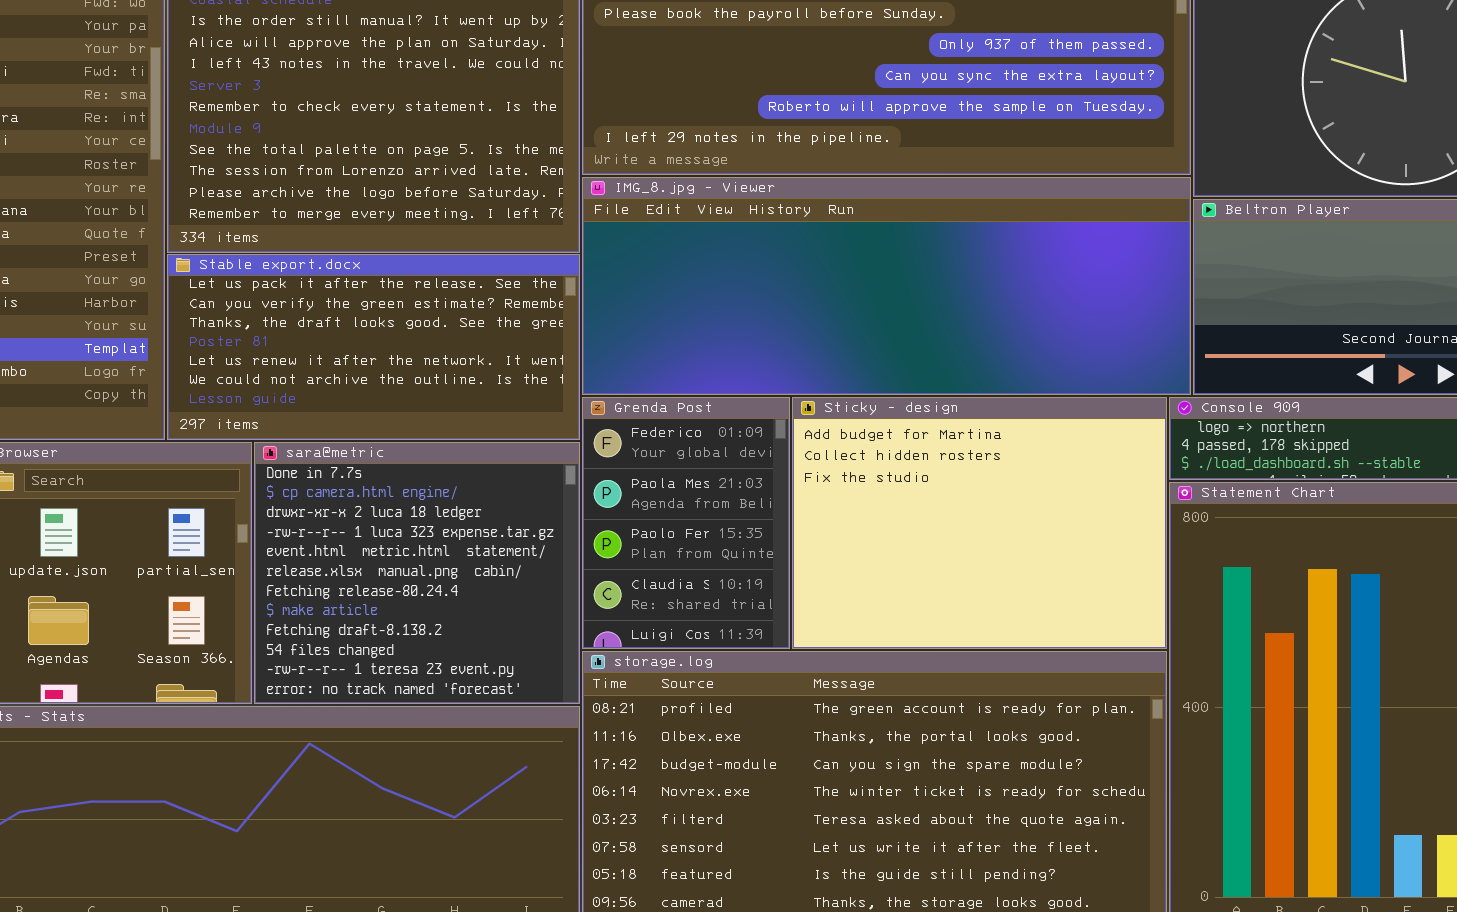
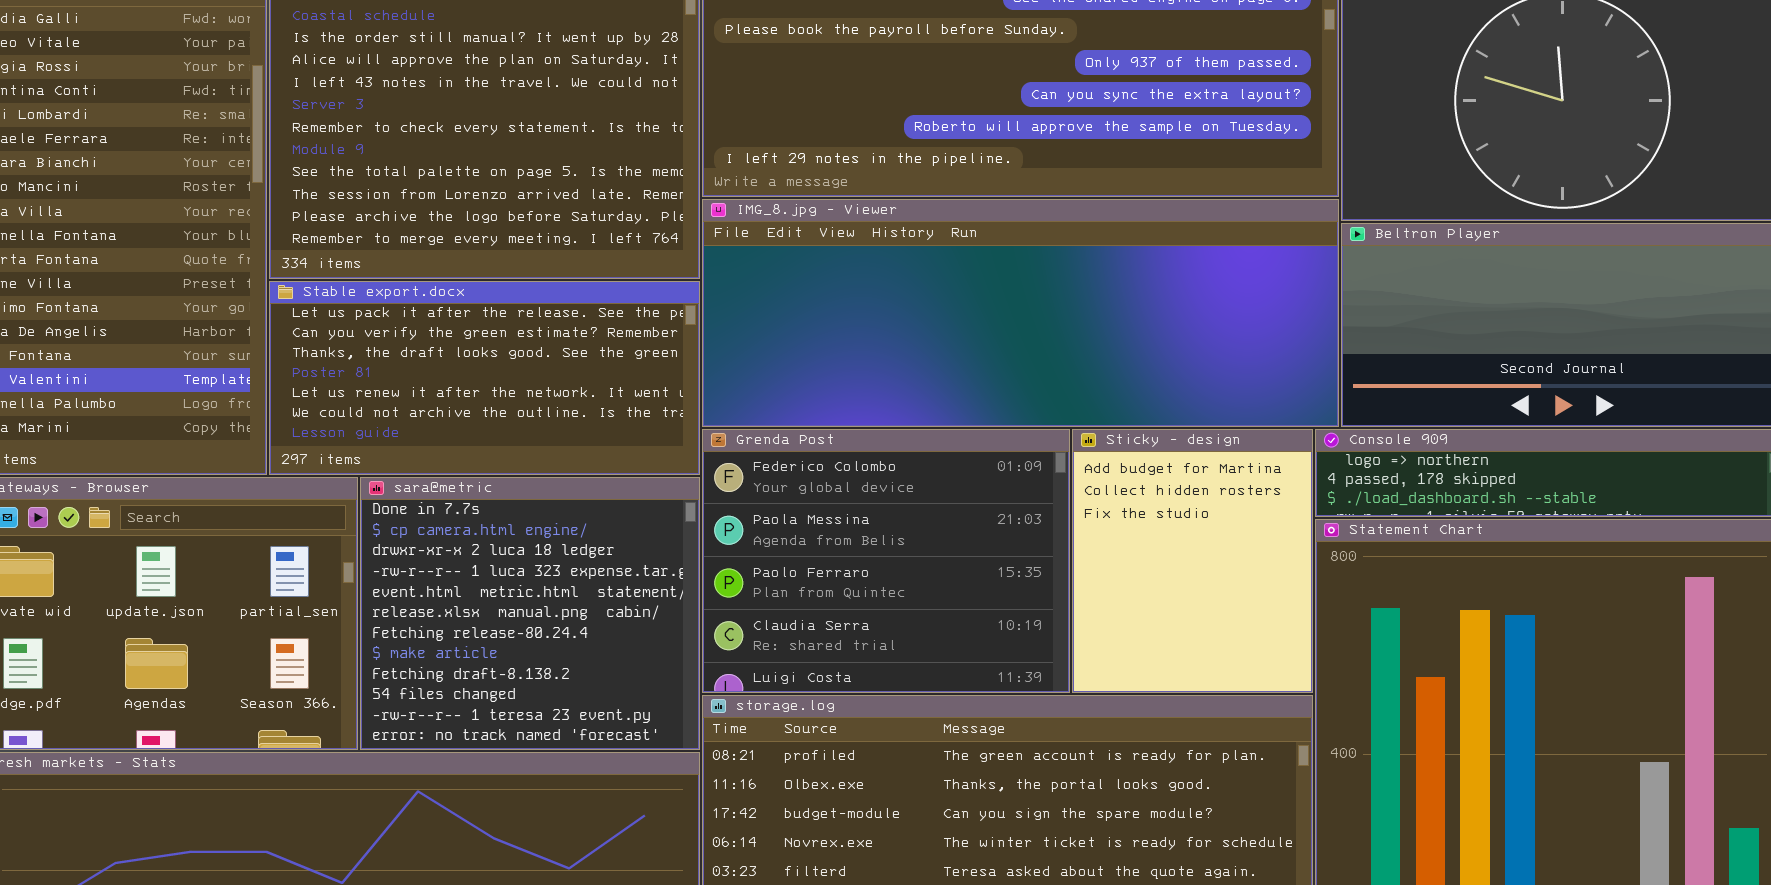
Grenda Post: [582,397,790,649] -> [702,429,1070,693], resized
Sticky - design: [792,397,1167,649] -> [1072,429,1313,693], resized

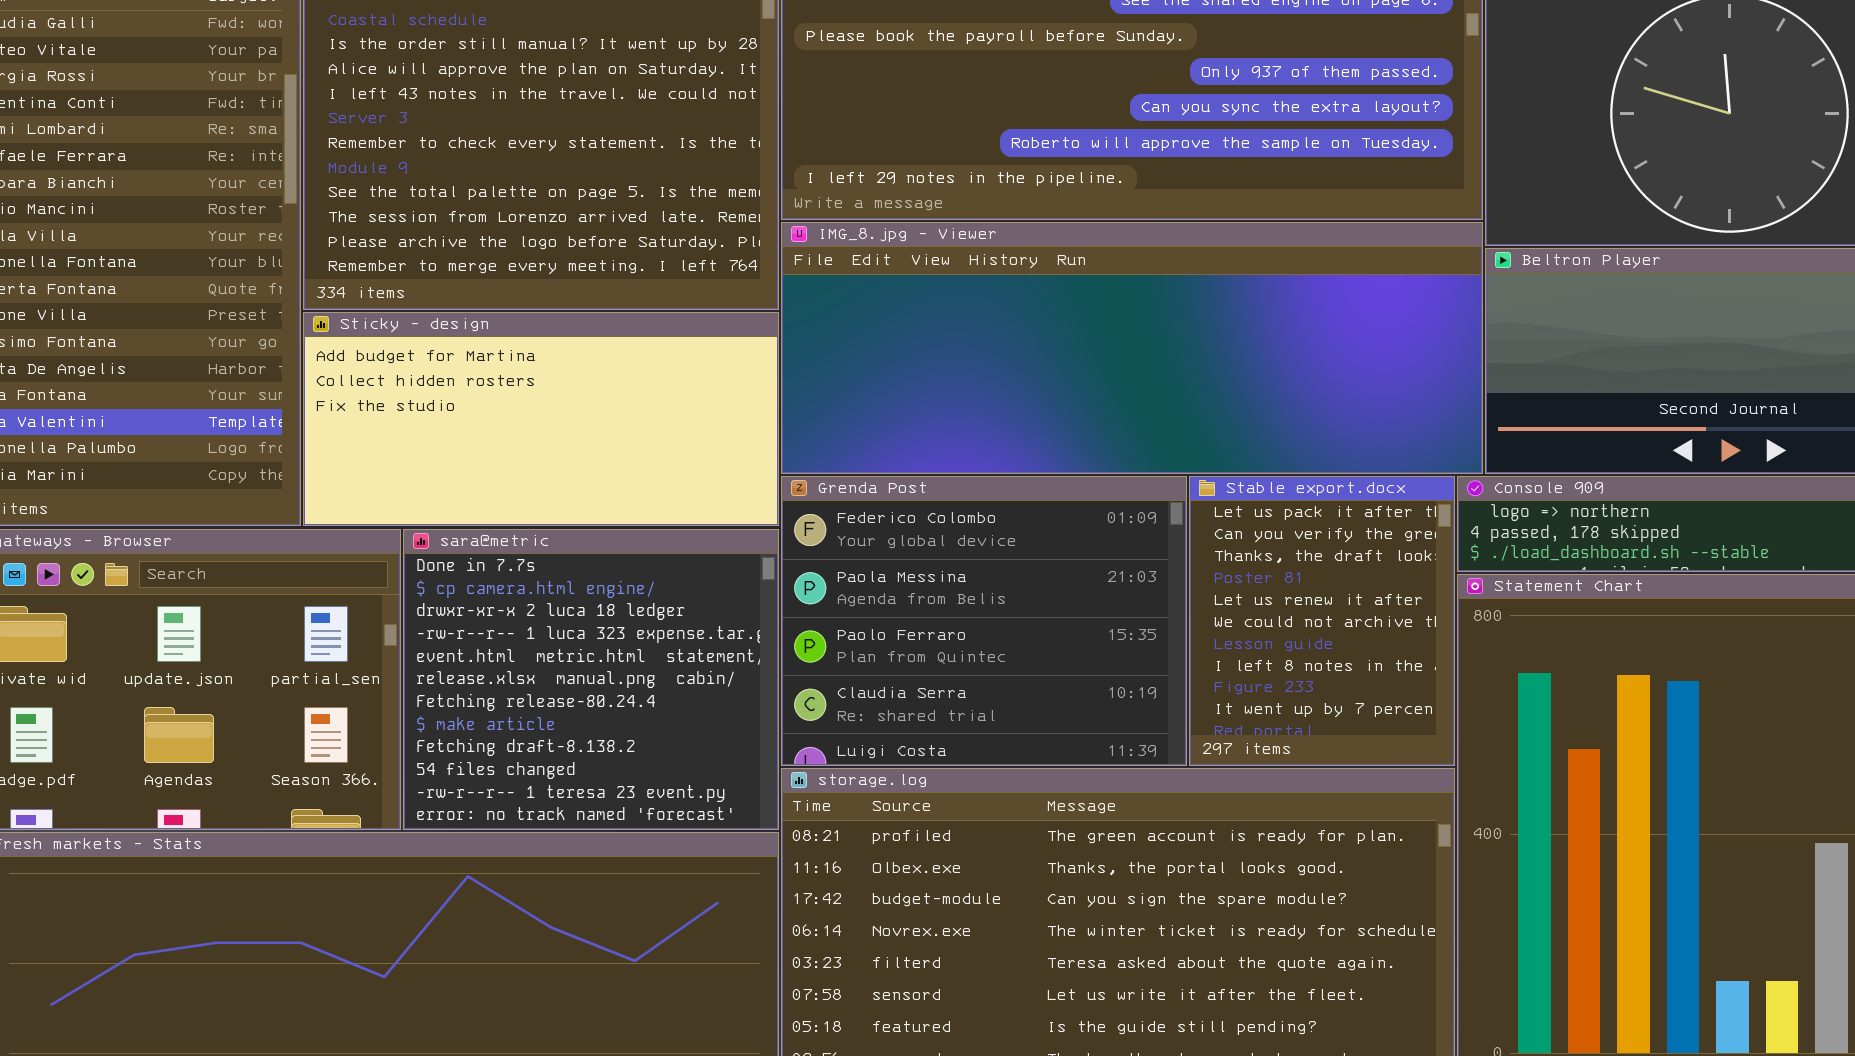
Stable export.docx: [269,281,700,475] -> [1189,476,1455,766], moved, resized
Sticky - design: [1072,429,1313,693] -> [303,312,779,526], moved, resized

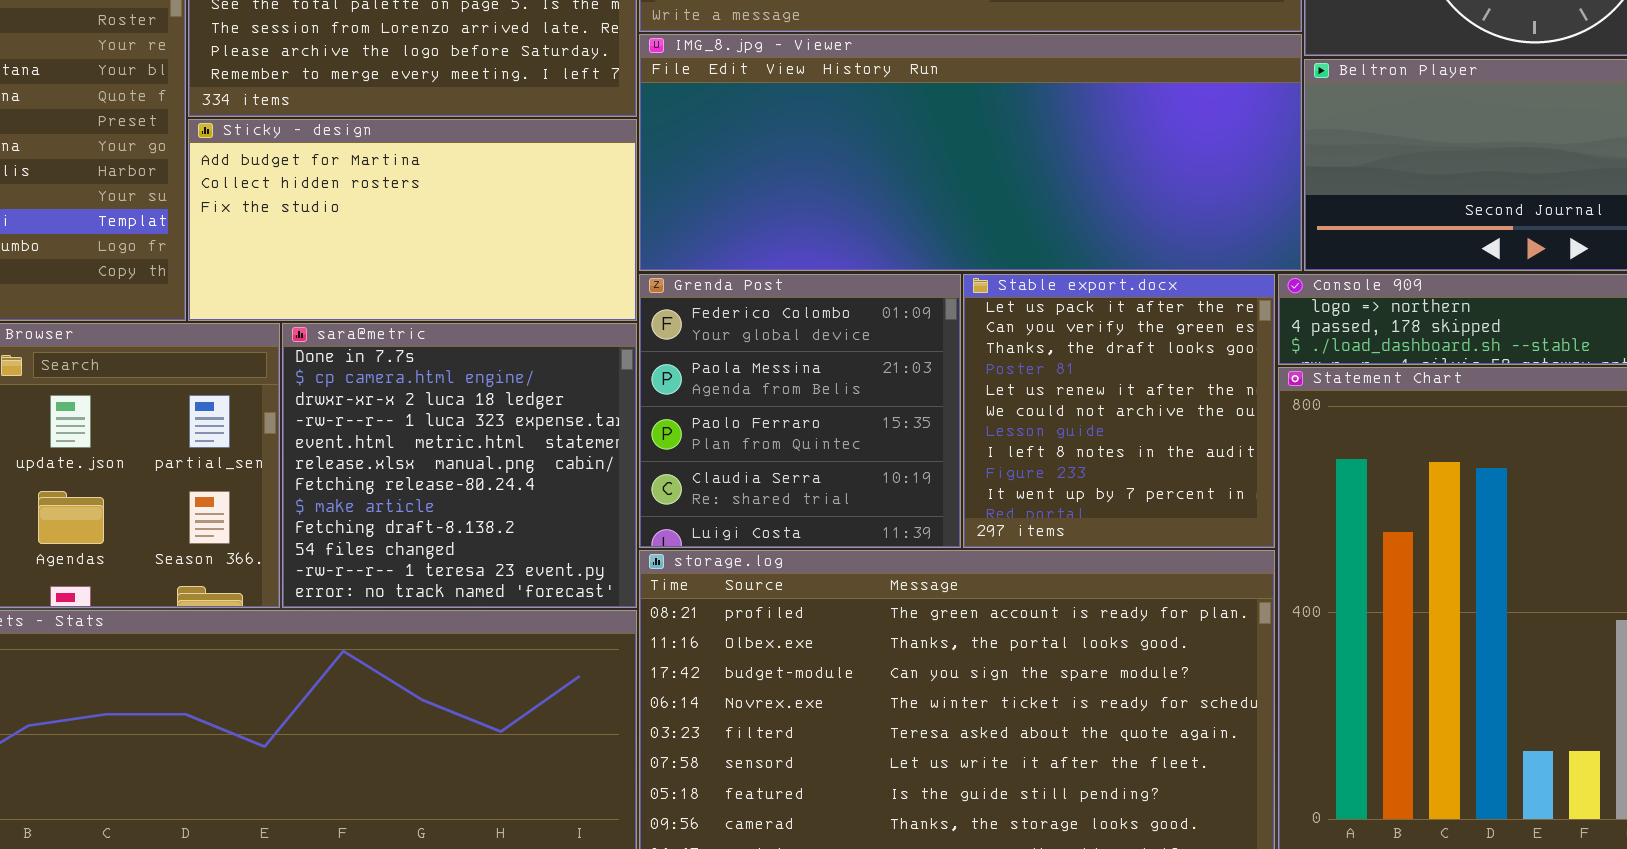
Grenda Post: [781,476,1187,766] -> [639,274,961,548], resized
Stable export.docx: [1189,476,1455,766] -> [963,274,1275,548], resized

